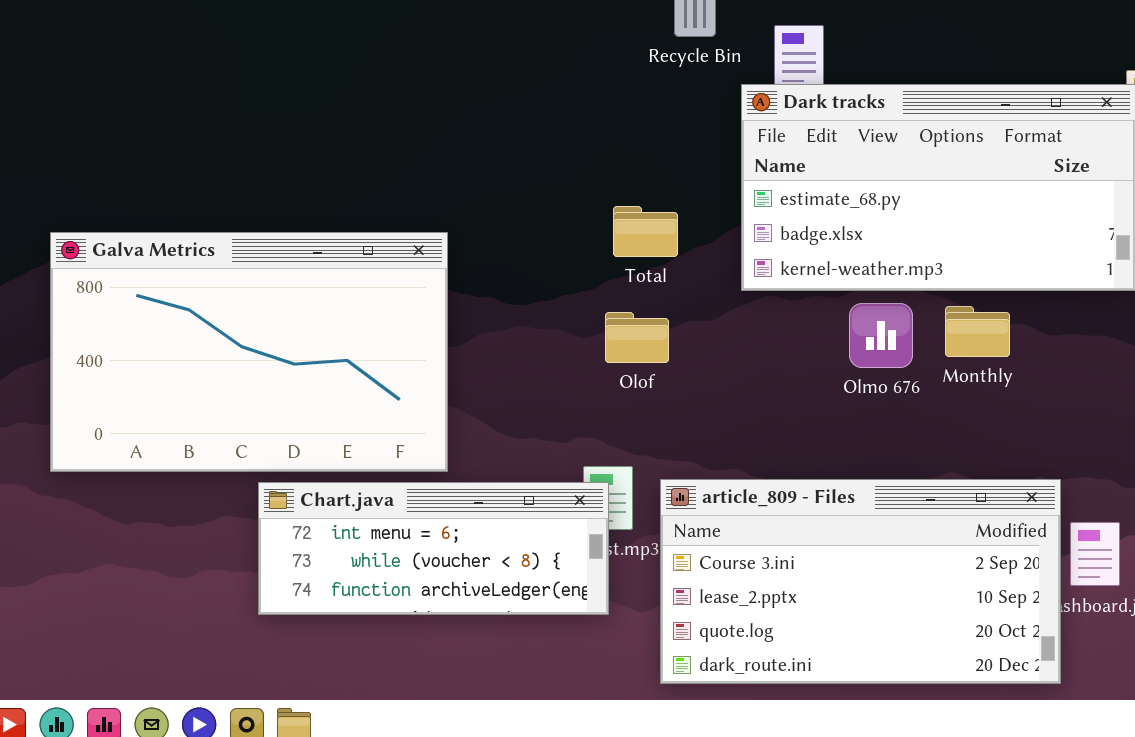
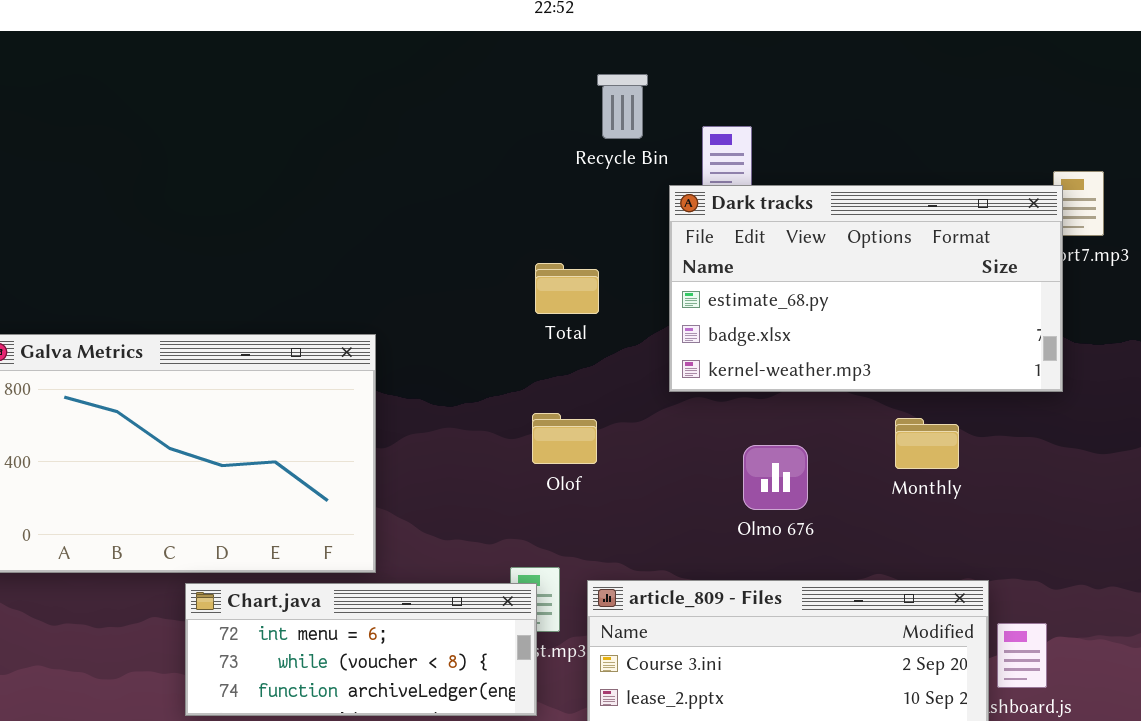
Total: [613,206,678,257] -> [535,263,599,314], moved
Olmo 676: [849,303,913,368] -> [743,445,808,510], moved
Monthly: [945,306,1010,357] -> [895,418,959,469], moved

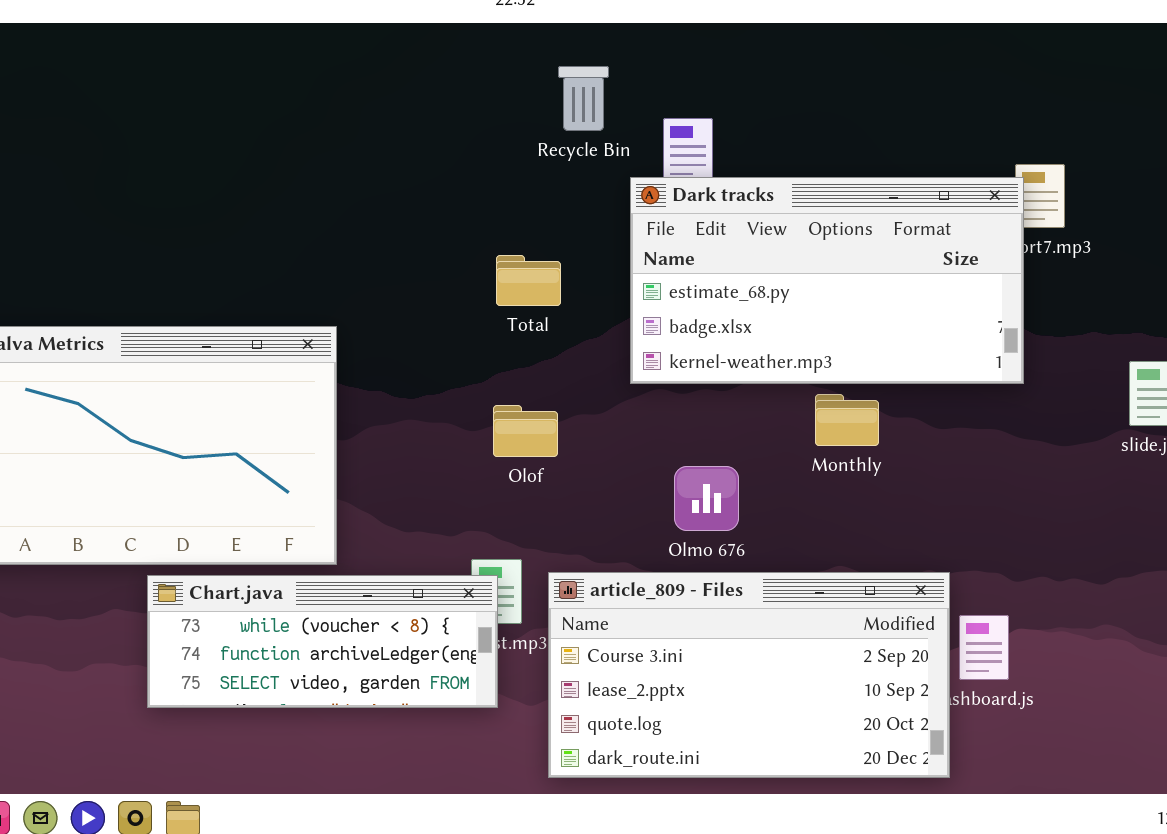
Monthly: [895,418,959,469] -> [815,394,879,446], moved
Olmo 676: [743,445,808,510] -> [674,466,739,531], moved
Chart.java: [185,583,537,716] -> [147,575,498,708], scrolled down 1 row

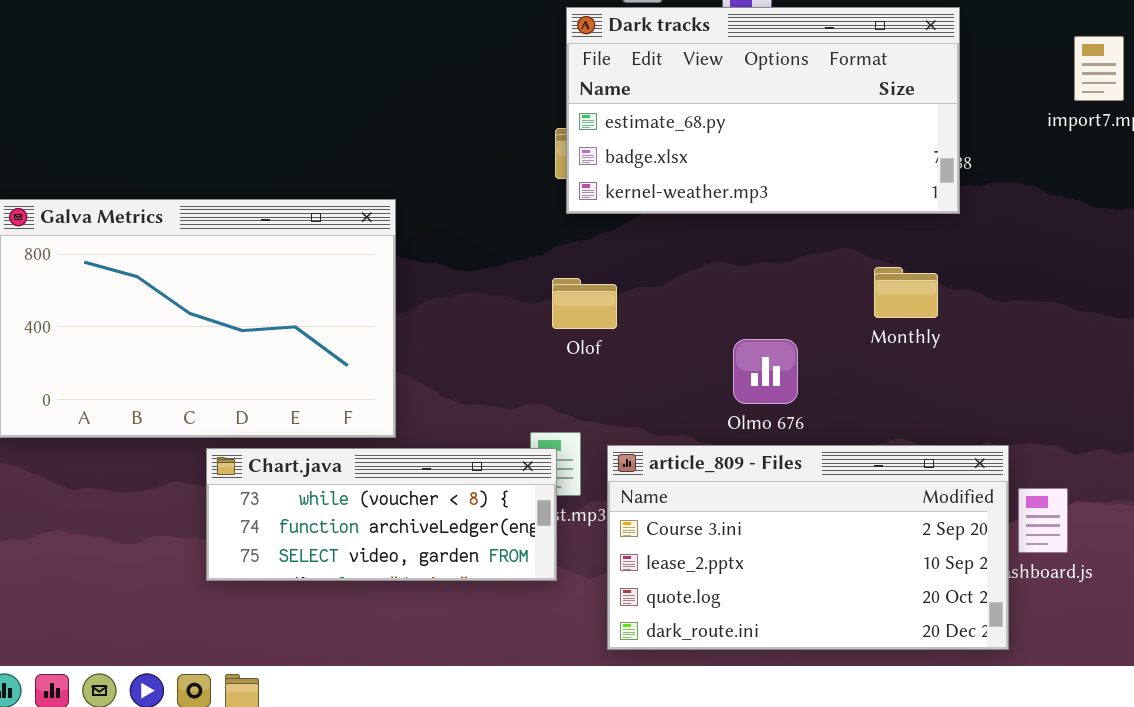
Dark tracks: [630,177,1024,384] -> [566,7,960,214], moved

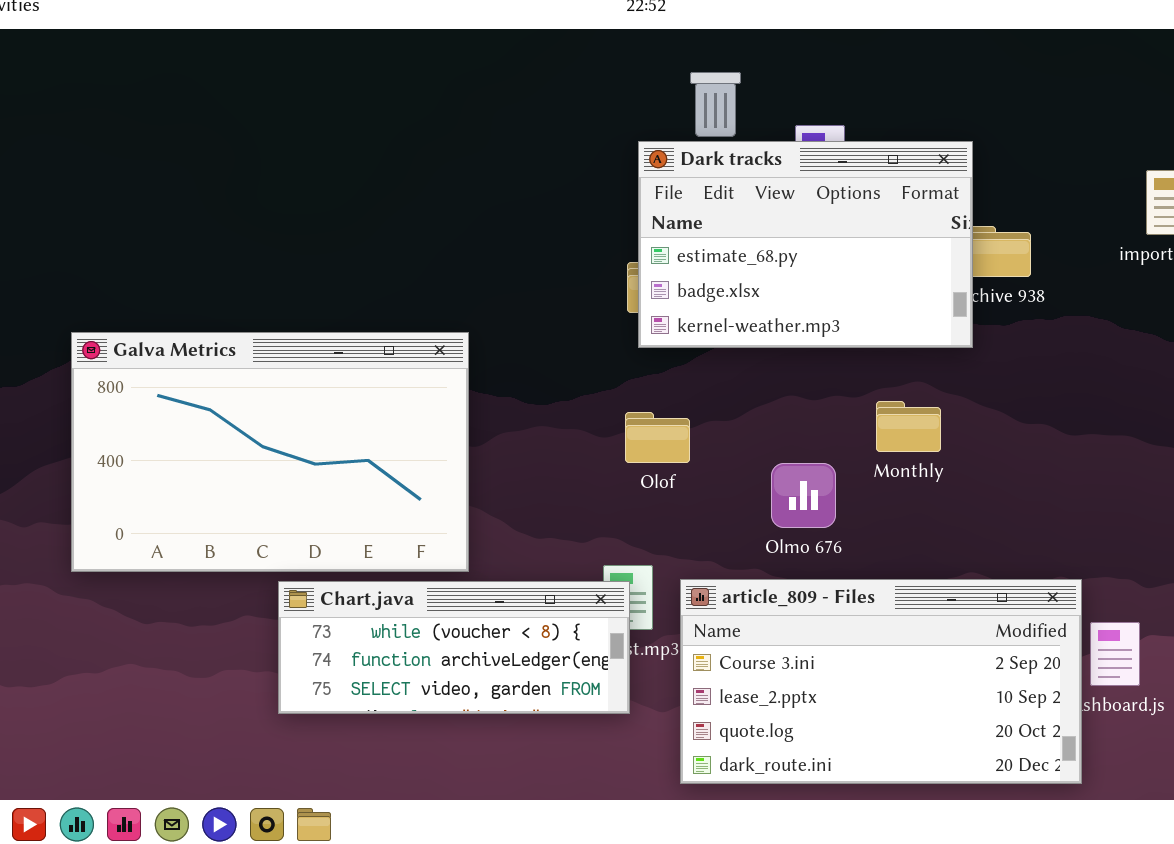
Dark tracks: [566,7,960,214] -> [638,141,973,348], resized
Monthly: [874,267,938,318] -> [876,401,941,452], moved
Olmo 676: [733,339,798,404] -> [771,463,836,528], moved

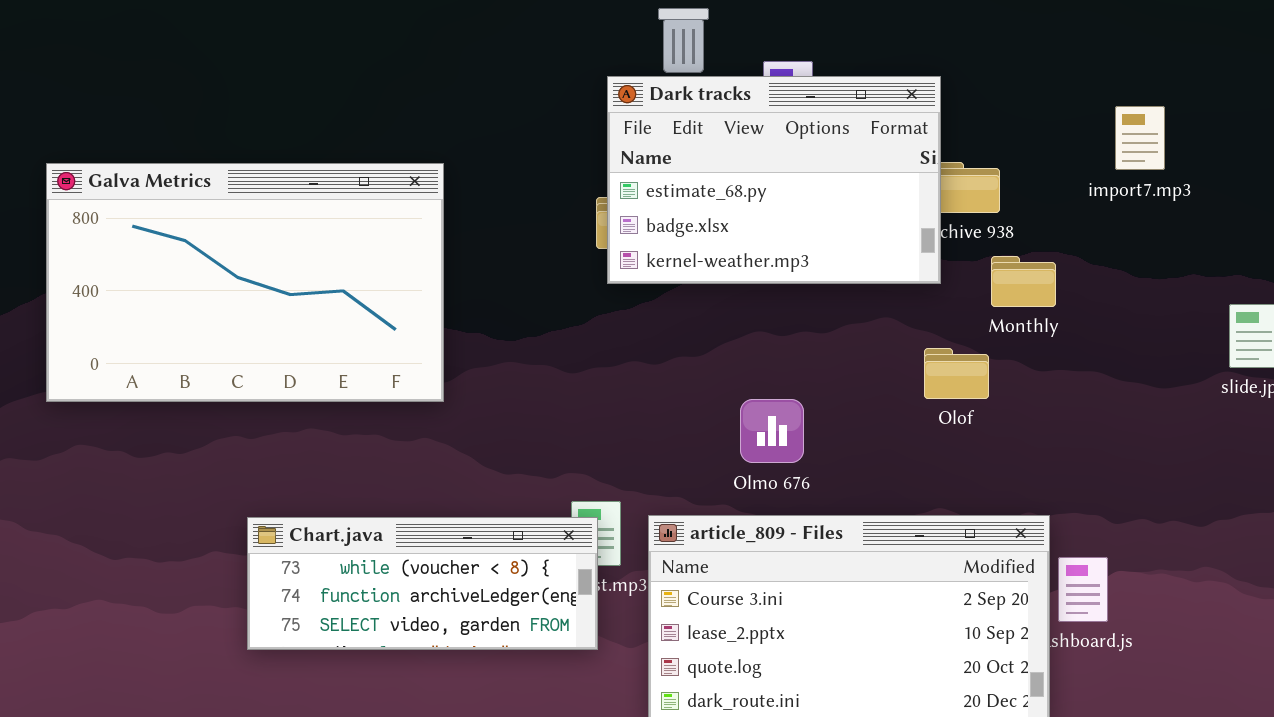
Galva Metrics: [71,332,469,572] -> [46,163,444,402], moved
Monthly: [876,401,941,452] -> [991,256,1056,307], moved
Olof: [625,412,690,463] -> [924,348,989,399], moved

